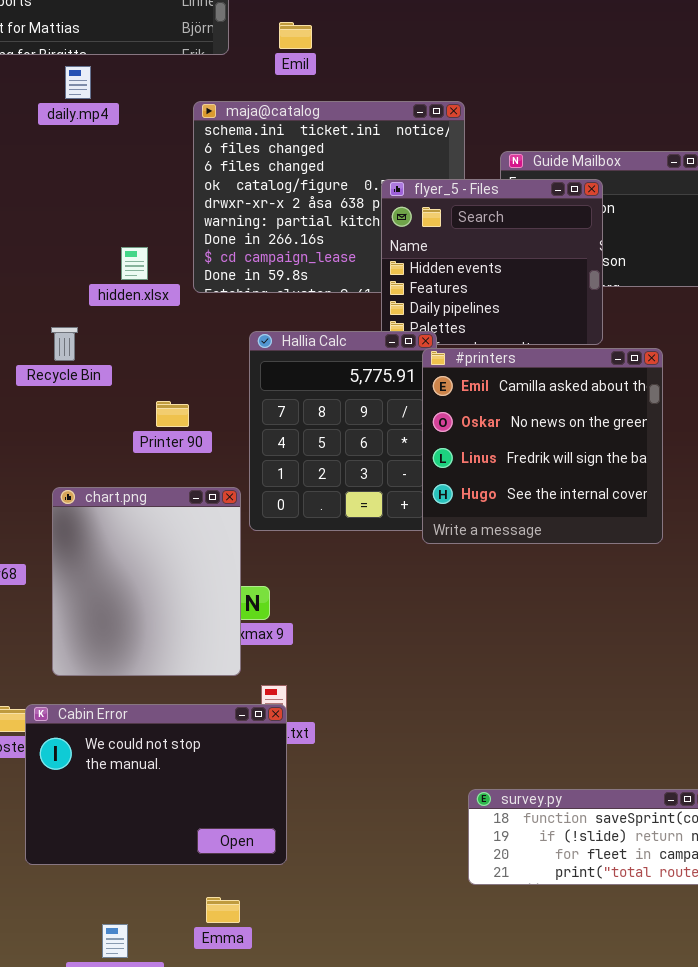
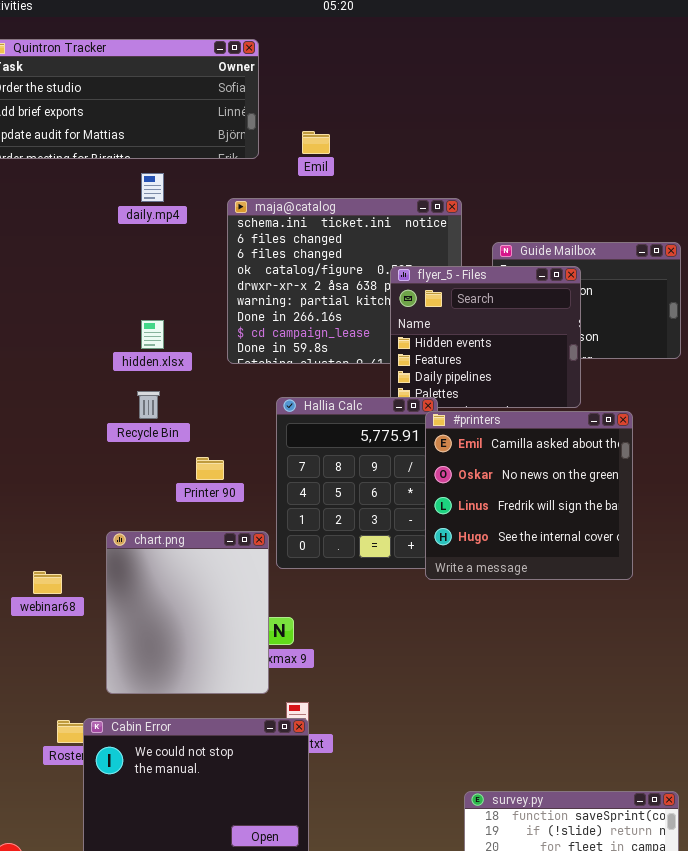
daily.mp4: [65,66,91,99] -> [141,173,164,202], moved
hidden.xlsx: [121,247,148,280] -> [141,320,164,349], moved
Recycle Bin: [51,327,78,361] -> [137,391,160,419], moved

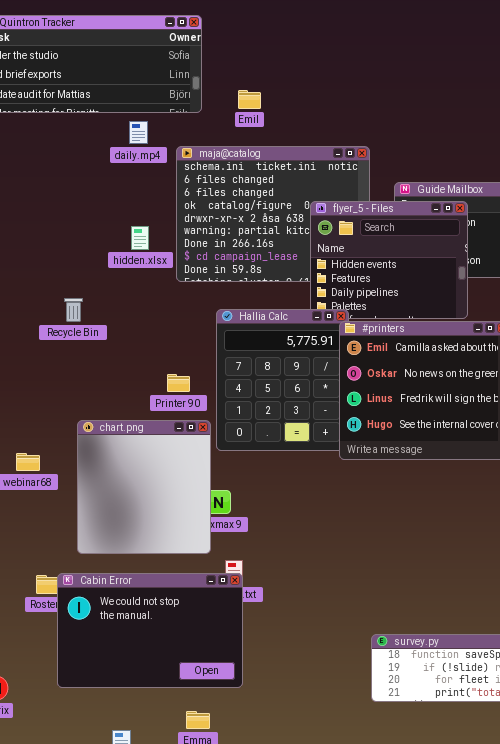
daily.mp4: [141,173,164,202] -> [129,121,148,144], moved
hidden.xlsx: [141,320,164,349] -> [131,226,149,250], moved
Recycle Bin: [137,391,160,419] -> [64,298,83,322], moved
Printer 90: [196,457,224,480] -> [167,374,190,392], moved

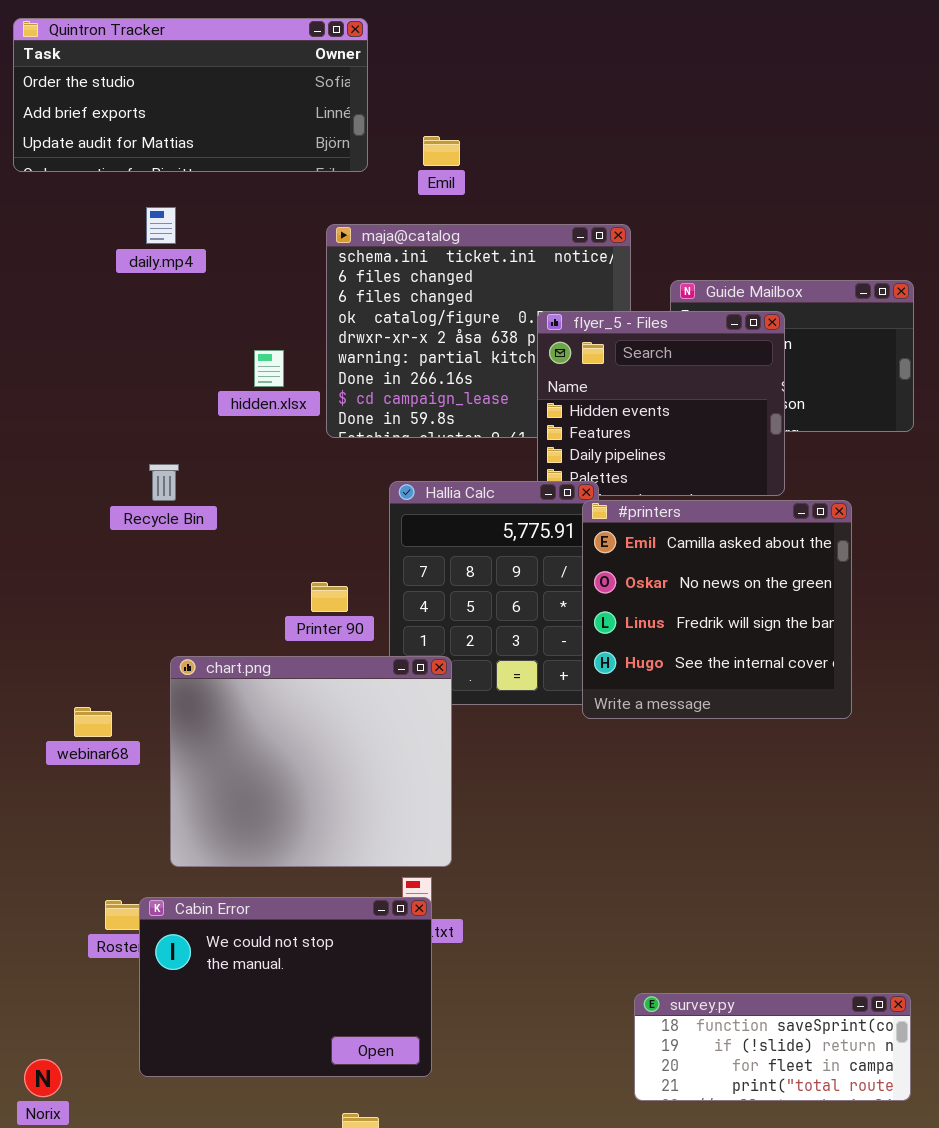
daily.mp4: [129,121,148,144] -> [146,207,176,244], moved
chart.png: [77,420,211,554] -> [170,656,452,867], resized

